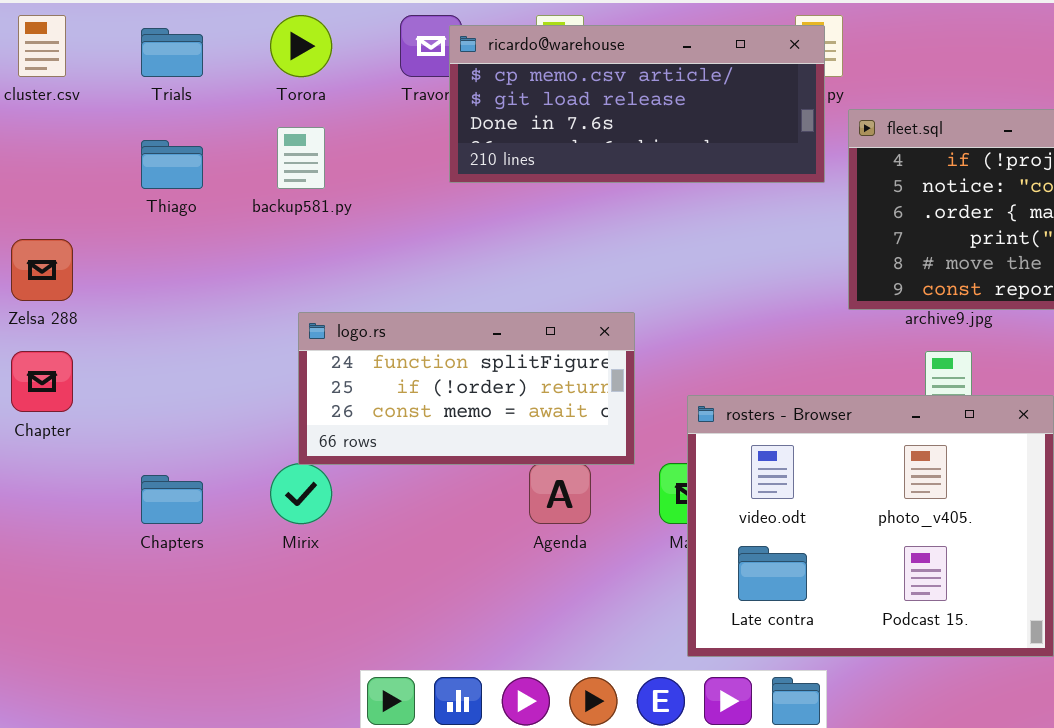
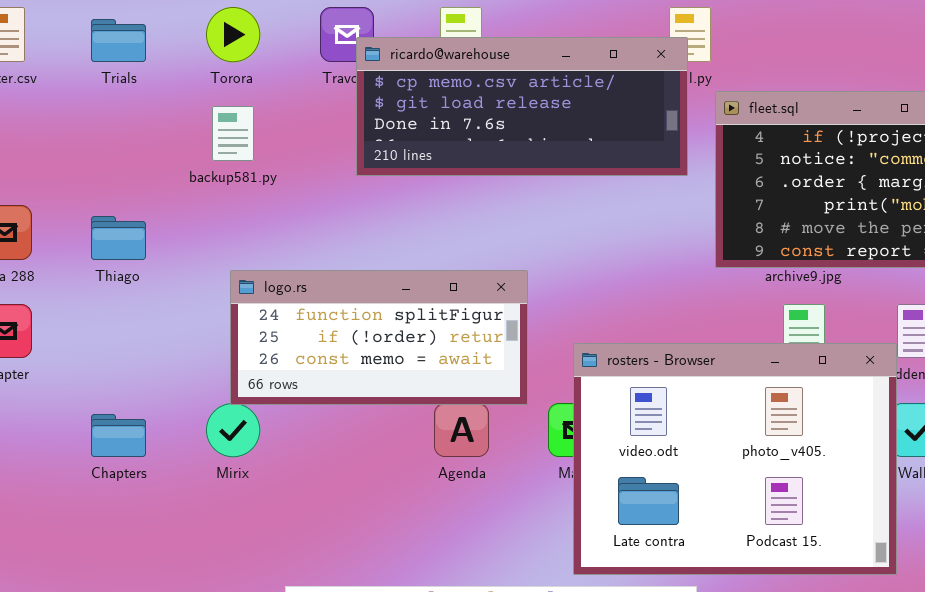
ricardo@warehouse: [449,25,825,183] -> [356,37,688,176], moved
Thiago: [141,140,203,189] -> [91,216,146,260], moved

